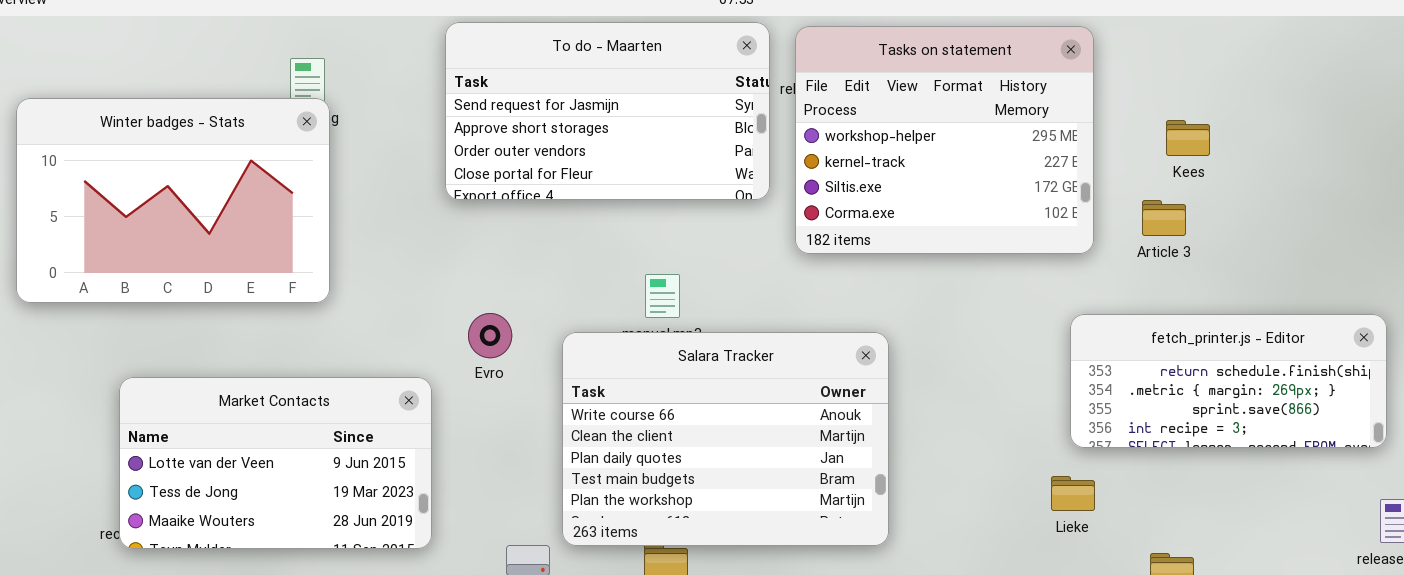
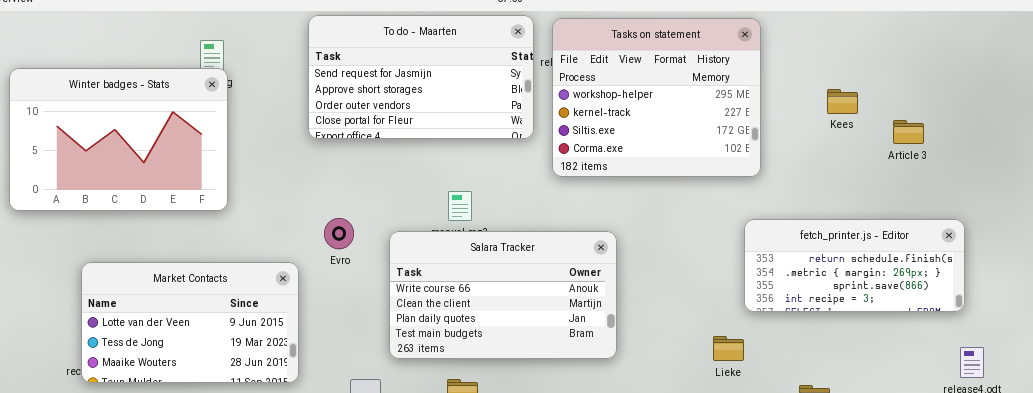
Kees: [1166,120,1210,156] -> [827,89,858,114], moved
Article 3: [1142,200,1186,236] -> [893,120,924,144], moved
Salara Tracker: [562,332,889,546] -> [389,231,617,359], resized
Lieke: [1051,476,1095,511] -> [713,336,744,361], moved

